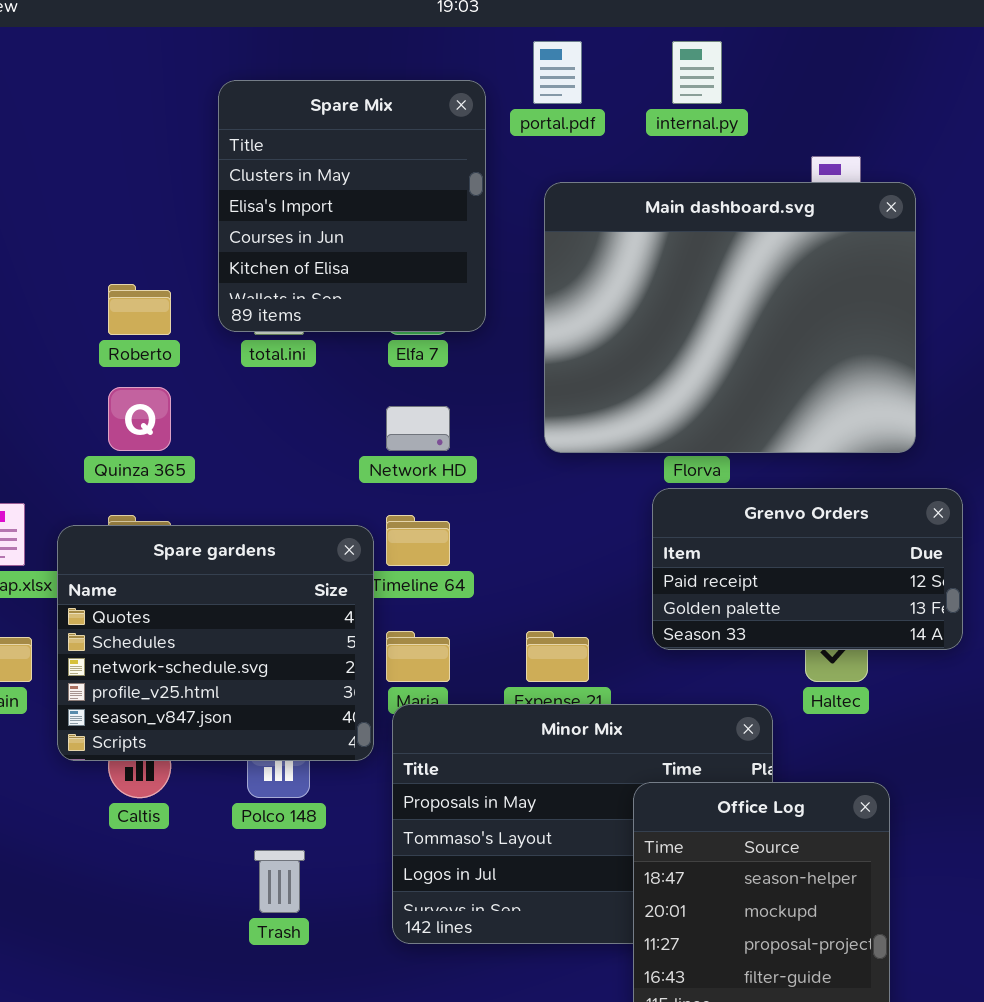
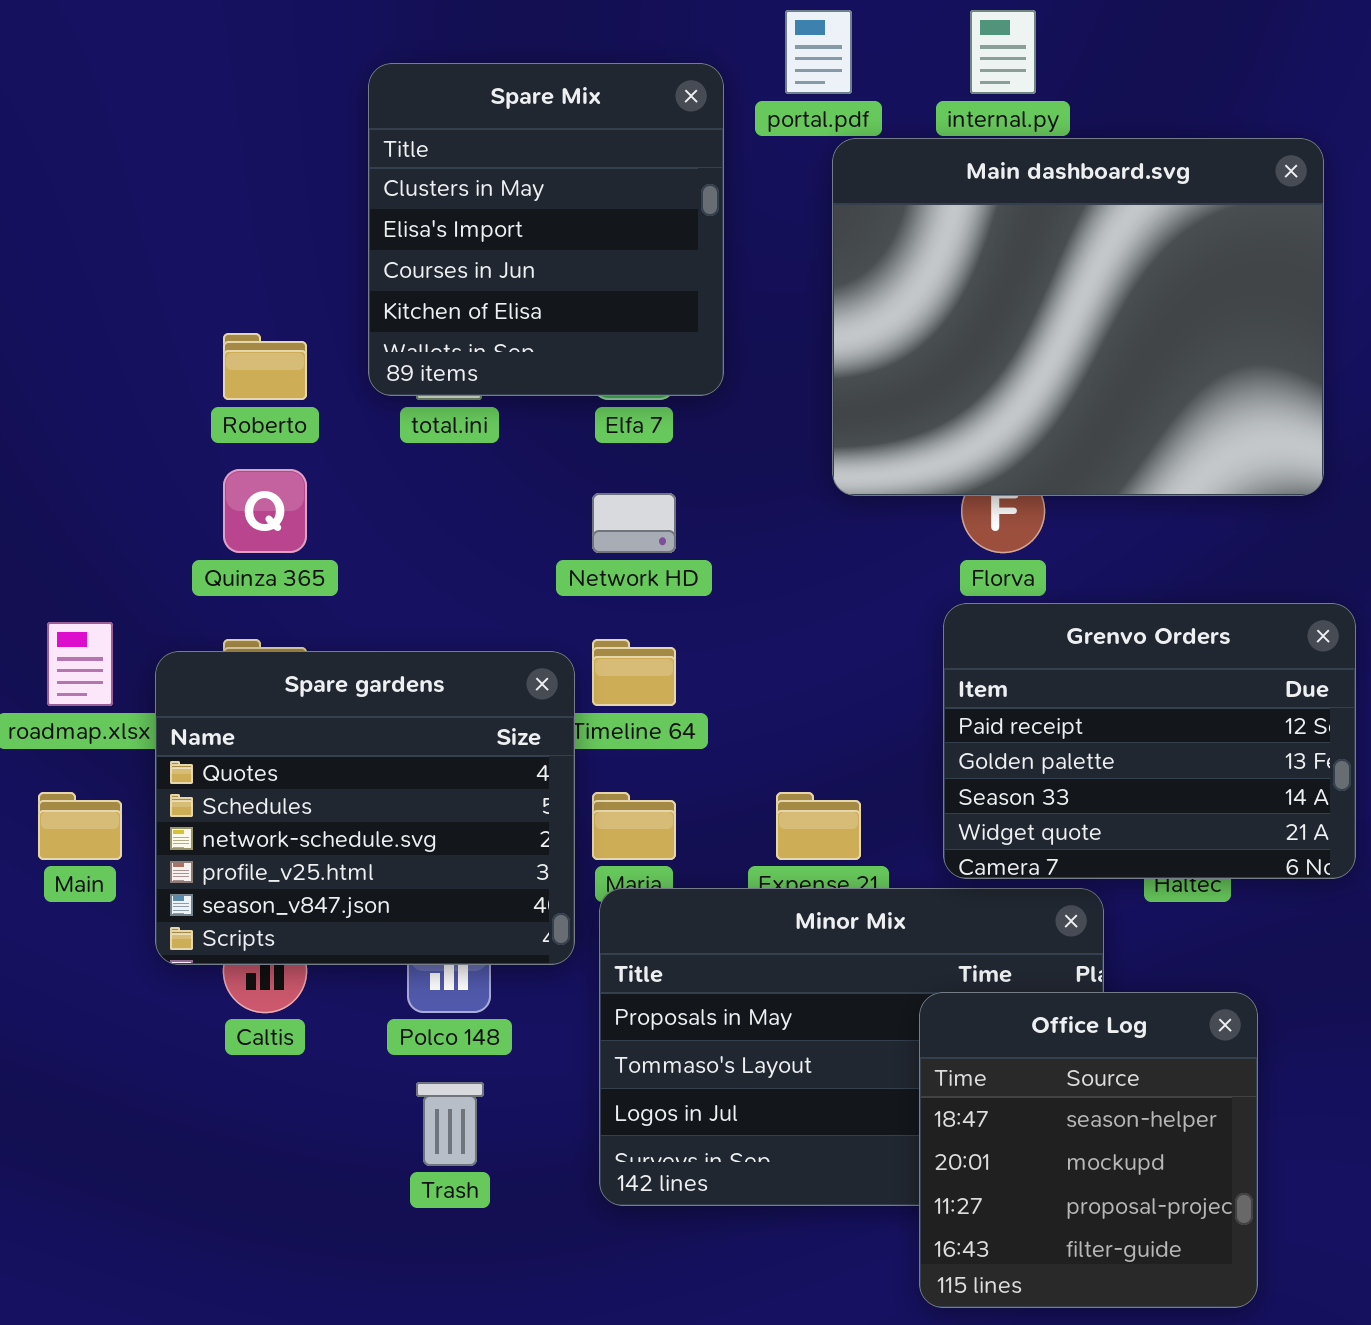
Main dashboard.svg: [544,182,916,453] -> [832,138,1324,496], moved
Grenvo Orders: [652,488,963,650] -> [943,603,1356,879], resized

